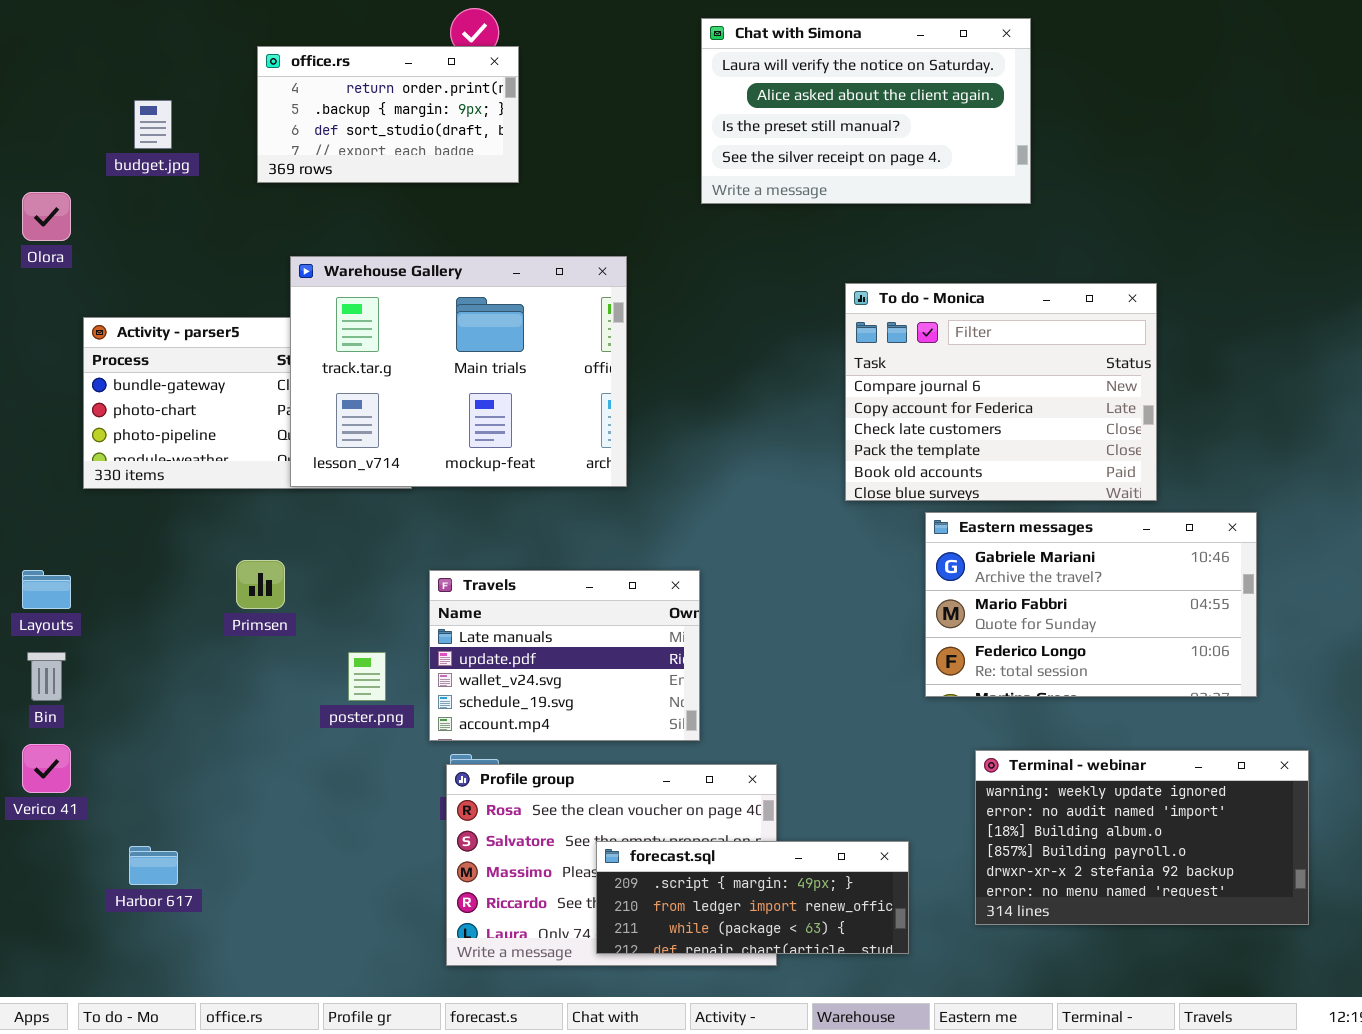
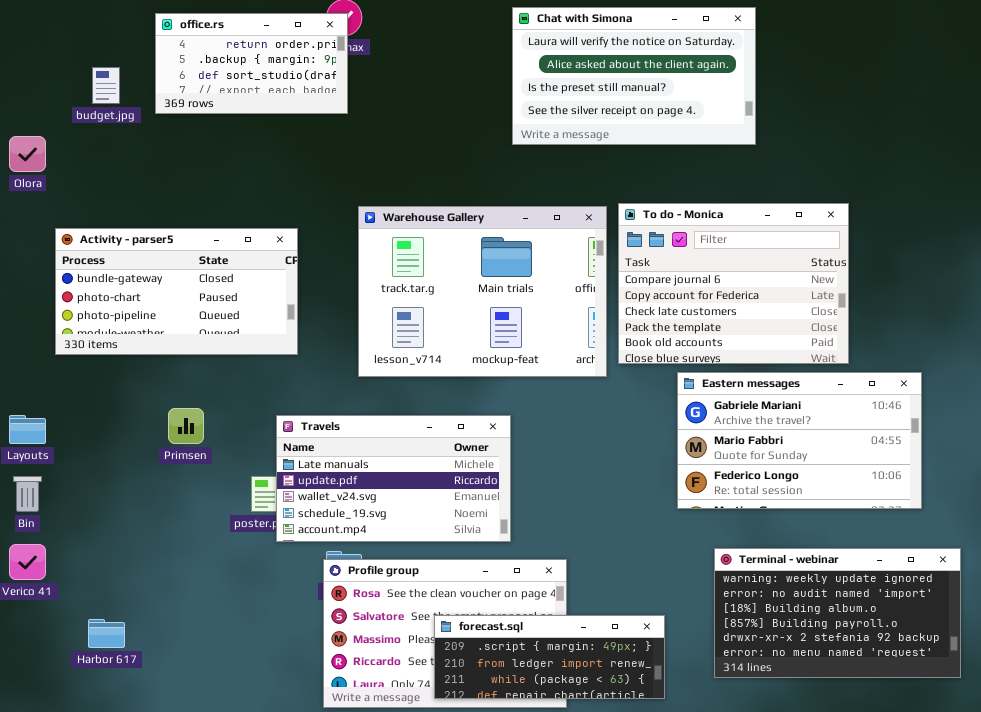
office.rs: [257,46,519,183] -> [155,13,348,114], moved
Warehouse Gallery: [290,256,627,487] -> [358,206,607,377], moved
Travels: [429,570,700,741] -> [276,415,511,542], resized

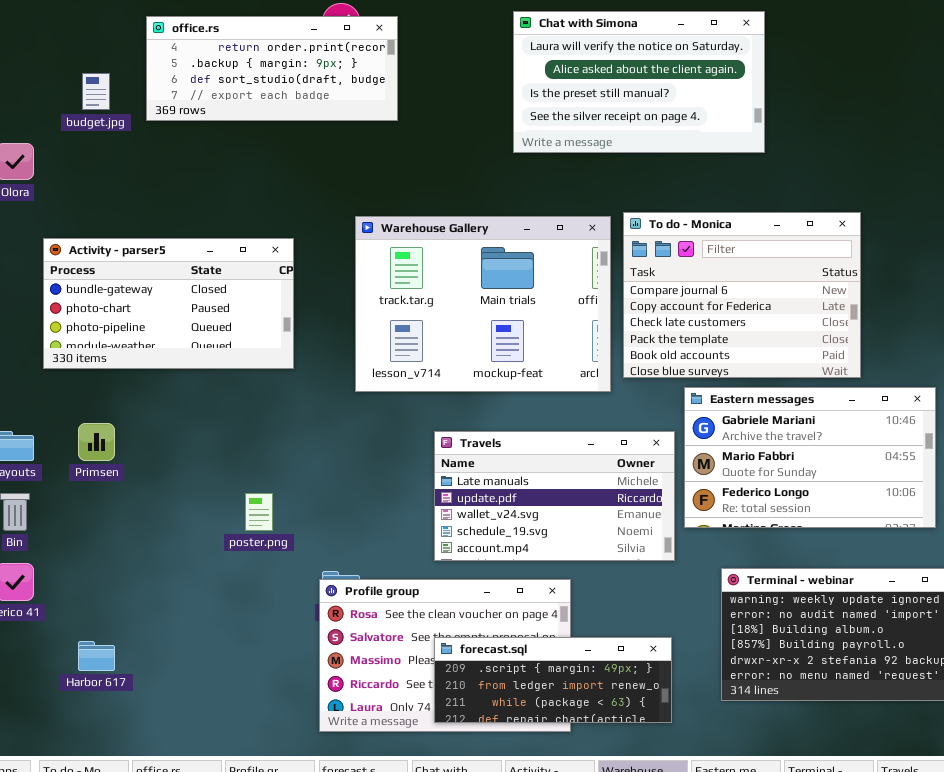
office.rs: [155,13,348,114] -> [146,16,398,121], resized
Primsen: [168,408,204,444] -> [78,423,115,461], moved
Travels: [276,415,511,542] -> [434,431,675,561], moved

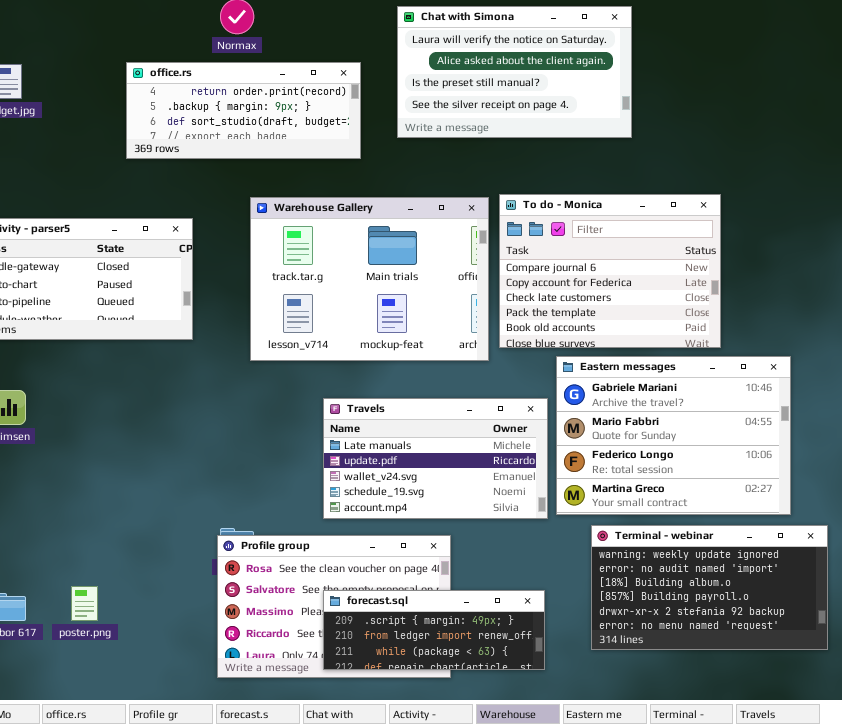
office.rs: [146,16,398,121] -> [126,62,361,159], moved
Eastern messages: [684,387,936,528] -> [556,356,791,515], resized
poster.png: [245,493,273,531] -> [71,586,98,621], moved

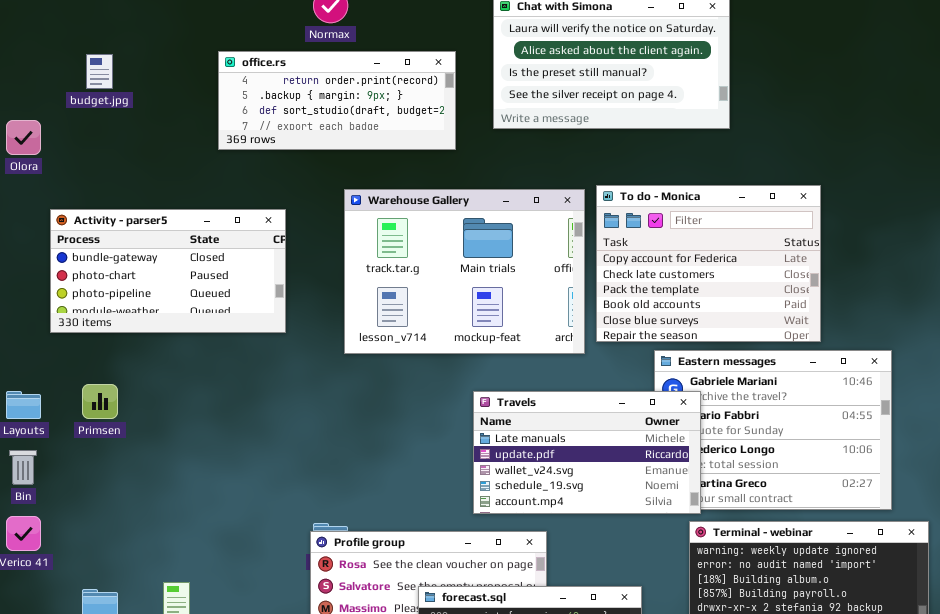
To do - Monica: [499,194,721,348] -> [596,185,821,342], scrolled down 1 row
Travels: [323,398,548,519] -> [473,391,701,514], moved

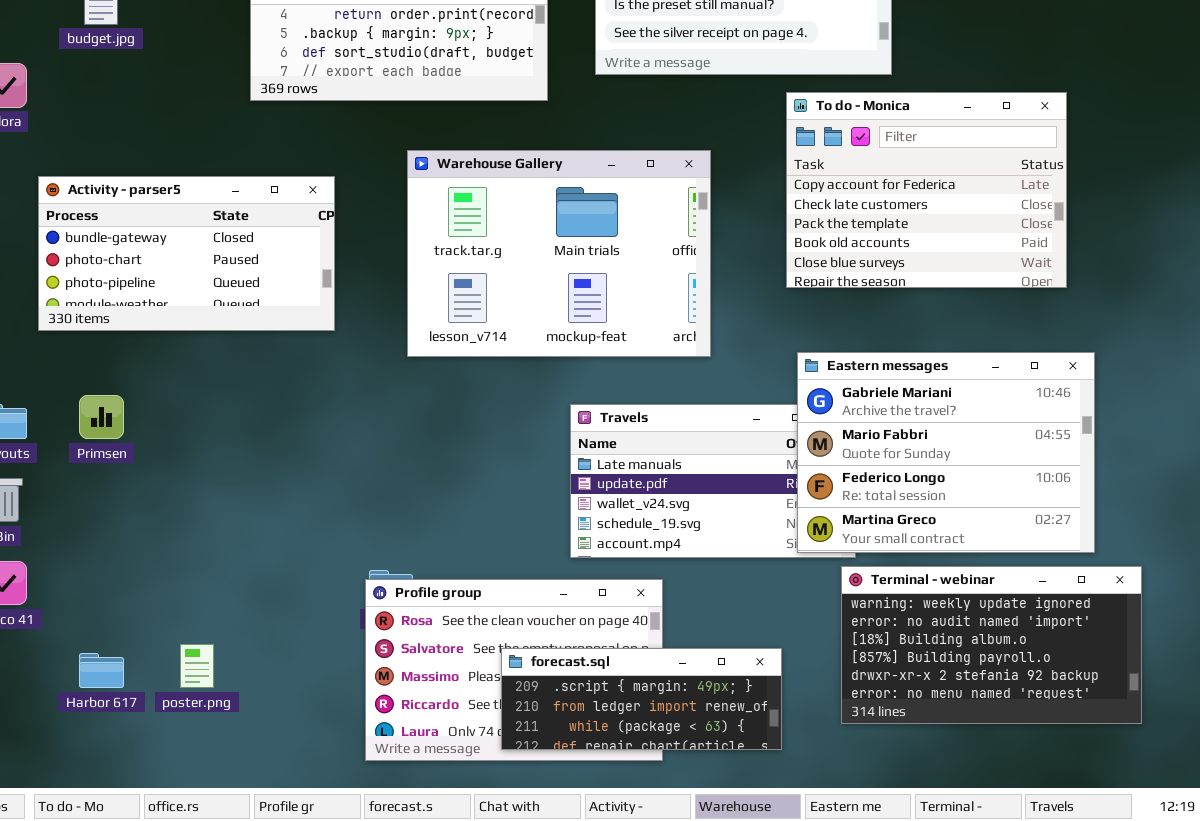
To do - Monica: [596,185,821,342] -> [786,92,1067,288], moved
Eastern messages: [654,350,892,510] -> [797,352,1095,553], raised

